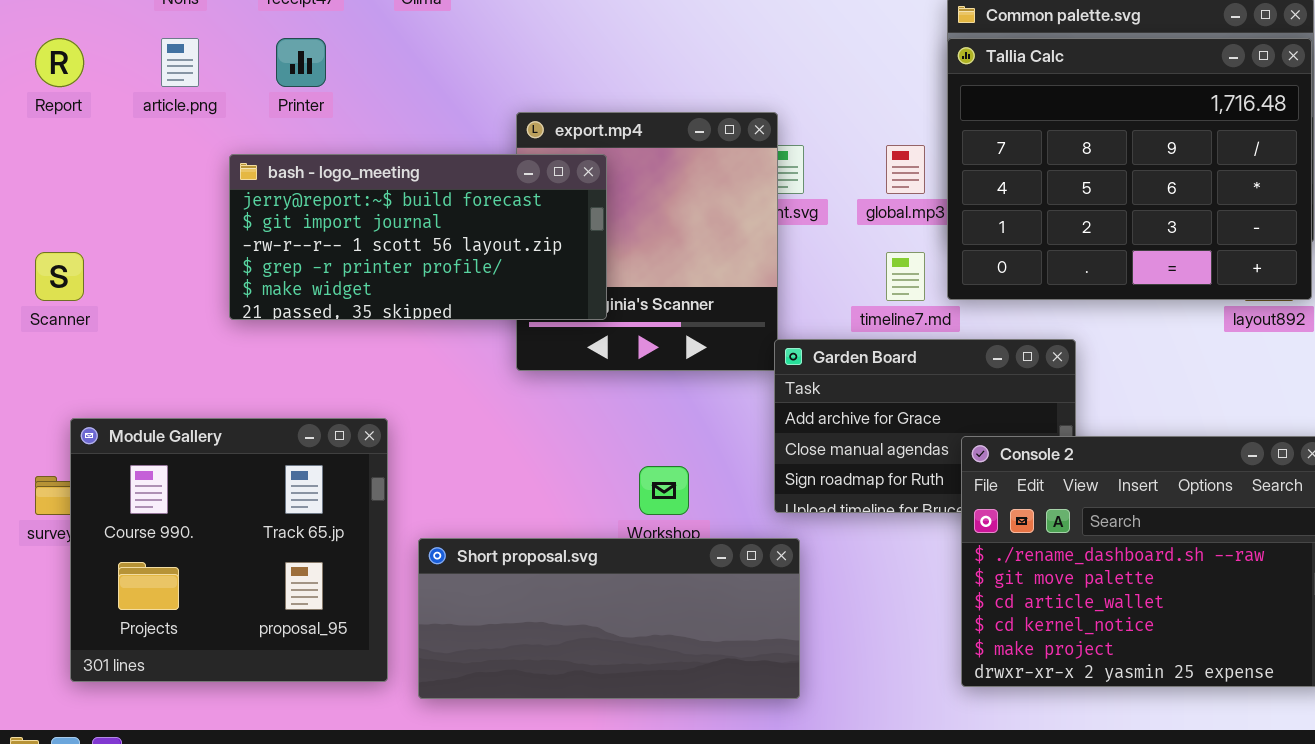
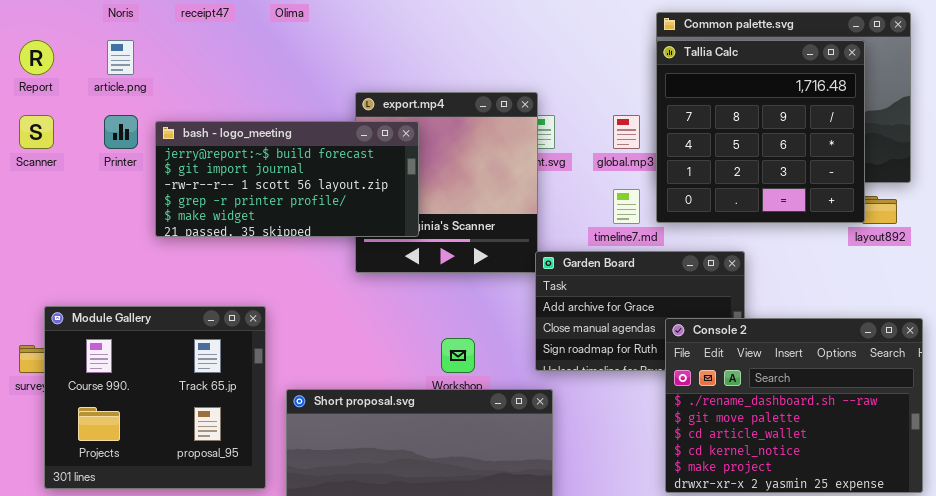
Printer: [276,38,326,87] -> [104,115,138,149], moved
Tallia Calc: [947,38,1312,300] -> [656,40,865,223], resized
Scanner: [35,252,84,301] -> [19,115,54,149], moved

